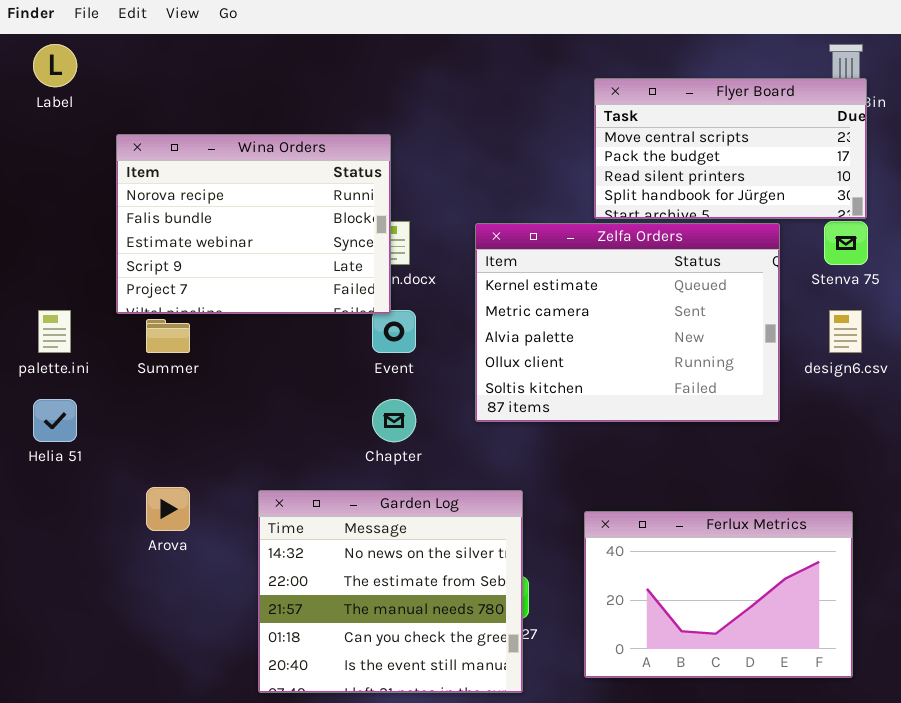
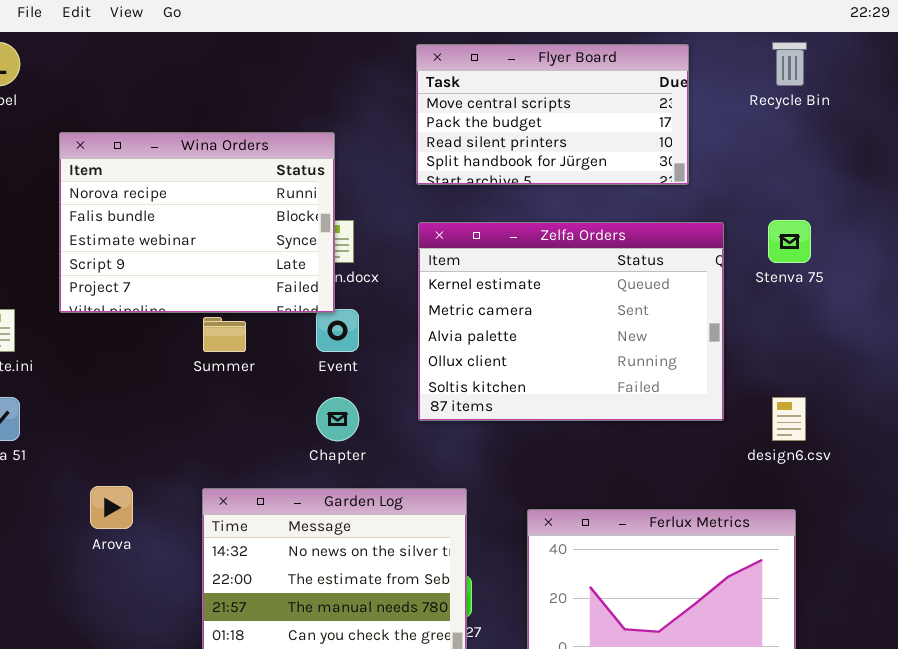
Flyer Board: [594,78,867,219] -> [416,44,689,185], moved
design6.csv: [829,310,862,353] -> [772,397,806,441], moved
Summer: [146,319,190,353] -> [203,317,246,352], moved

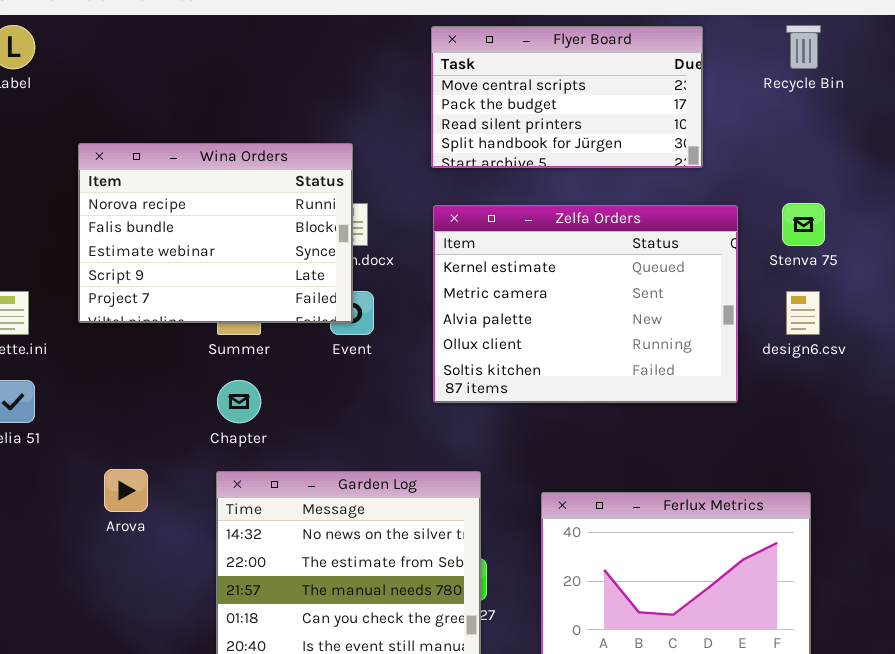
Wina Orders: [59,132,335,313] -> [78,143,353,323], moved
Chapter: [316,397,359,441] -> [217,380,261,423], moved
design6.csv: [772,397,806,441] -> [786,291,820,335], moved

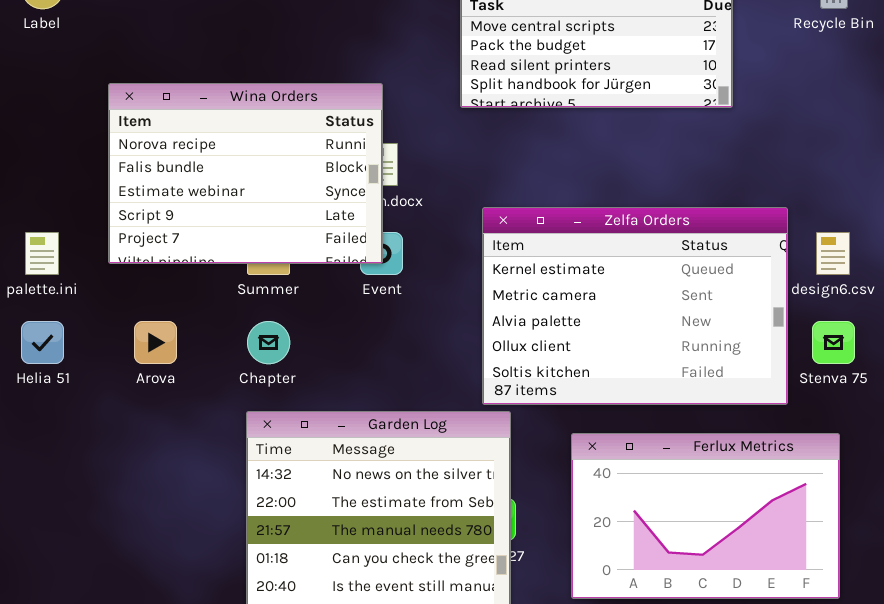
Stenva 75: [782,203,825,246] -> [812,321,855,364], moved
Zelfa Orders: [433,205,738,403] -> [482,207,788,405], moved
Arova: [104,469,148,512] -> [134,321,177,364], moved

